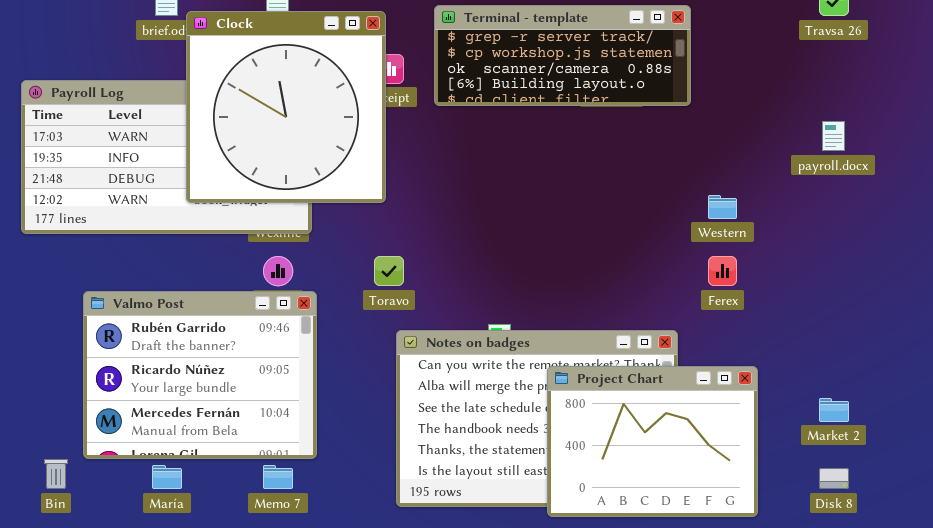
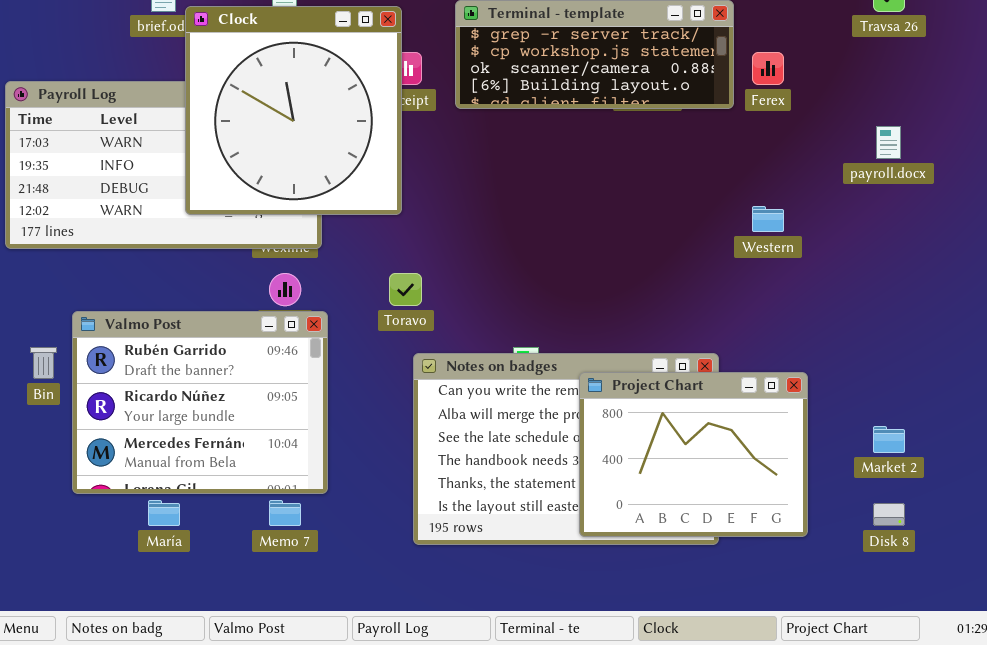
Ferex: [708,256,737,286] -> [752,52,784,85], moved
Project Chart: [547,366,758,517] -> [579,372,808,537], moved
Bin: [44,459,68,489] -> [30,347,57,379], moved

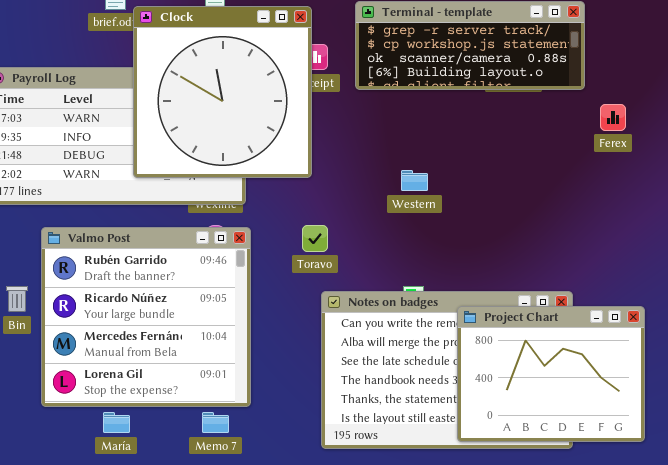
Ferex: [752,52,784,85] -> [600,104,626,131], moved
Western: [752,206,784,232] -> [401,170,428,191], moved
Valmo Post: [72,311,328,494] -> [41,227,251,407], resized

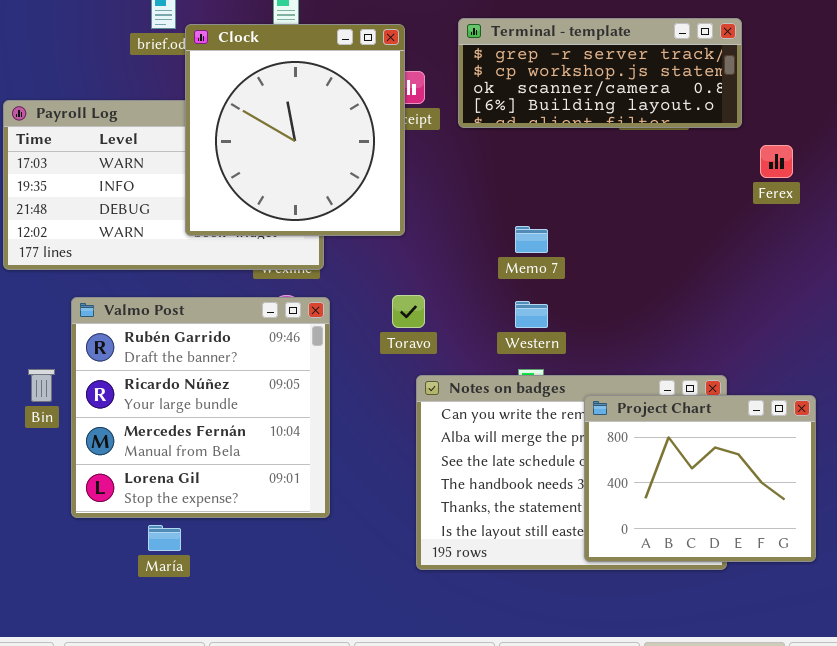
Western: [401,170,428,191] -> [515,301,548,328], moved
Memo 7: [202,412,229,433] -> [515,226,548,253], moved

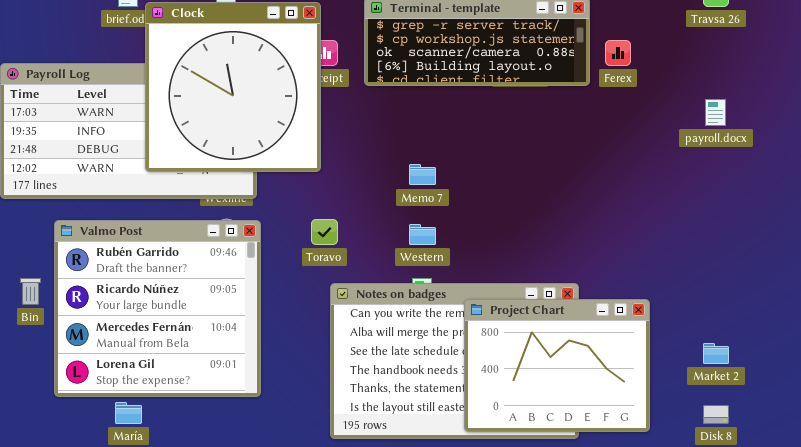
Ferex: [760,145,793,178] -> [605,40,631,66], moved

